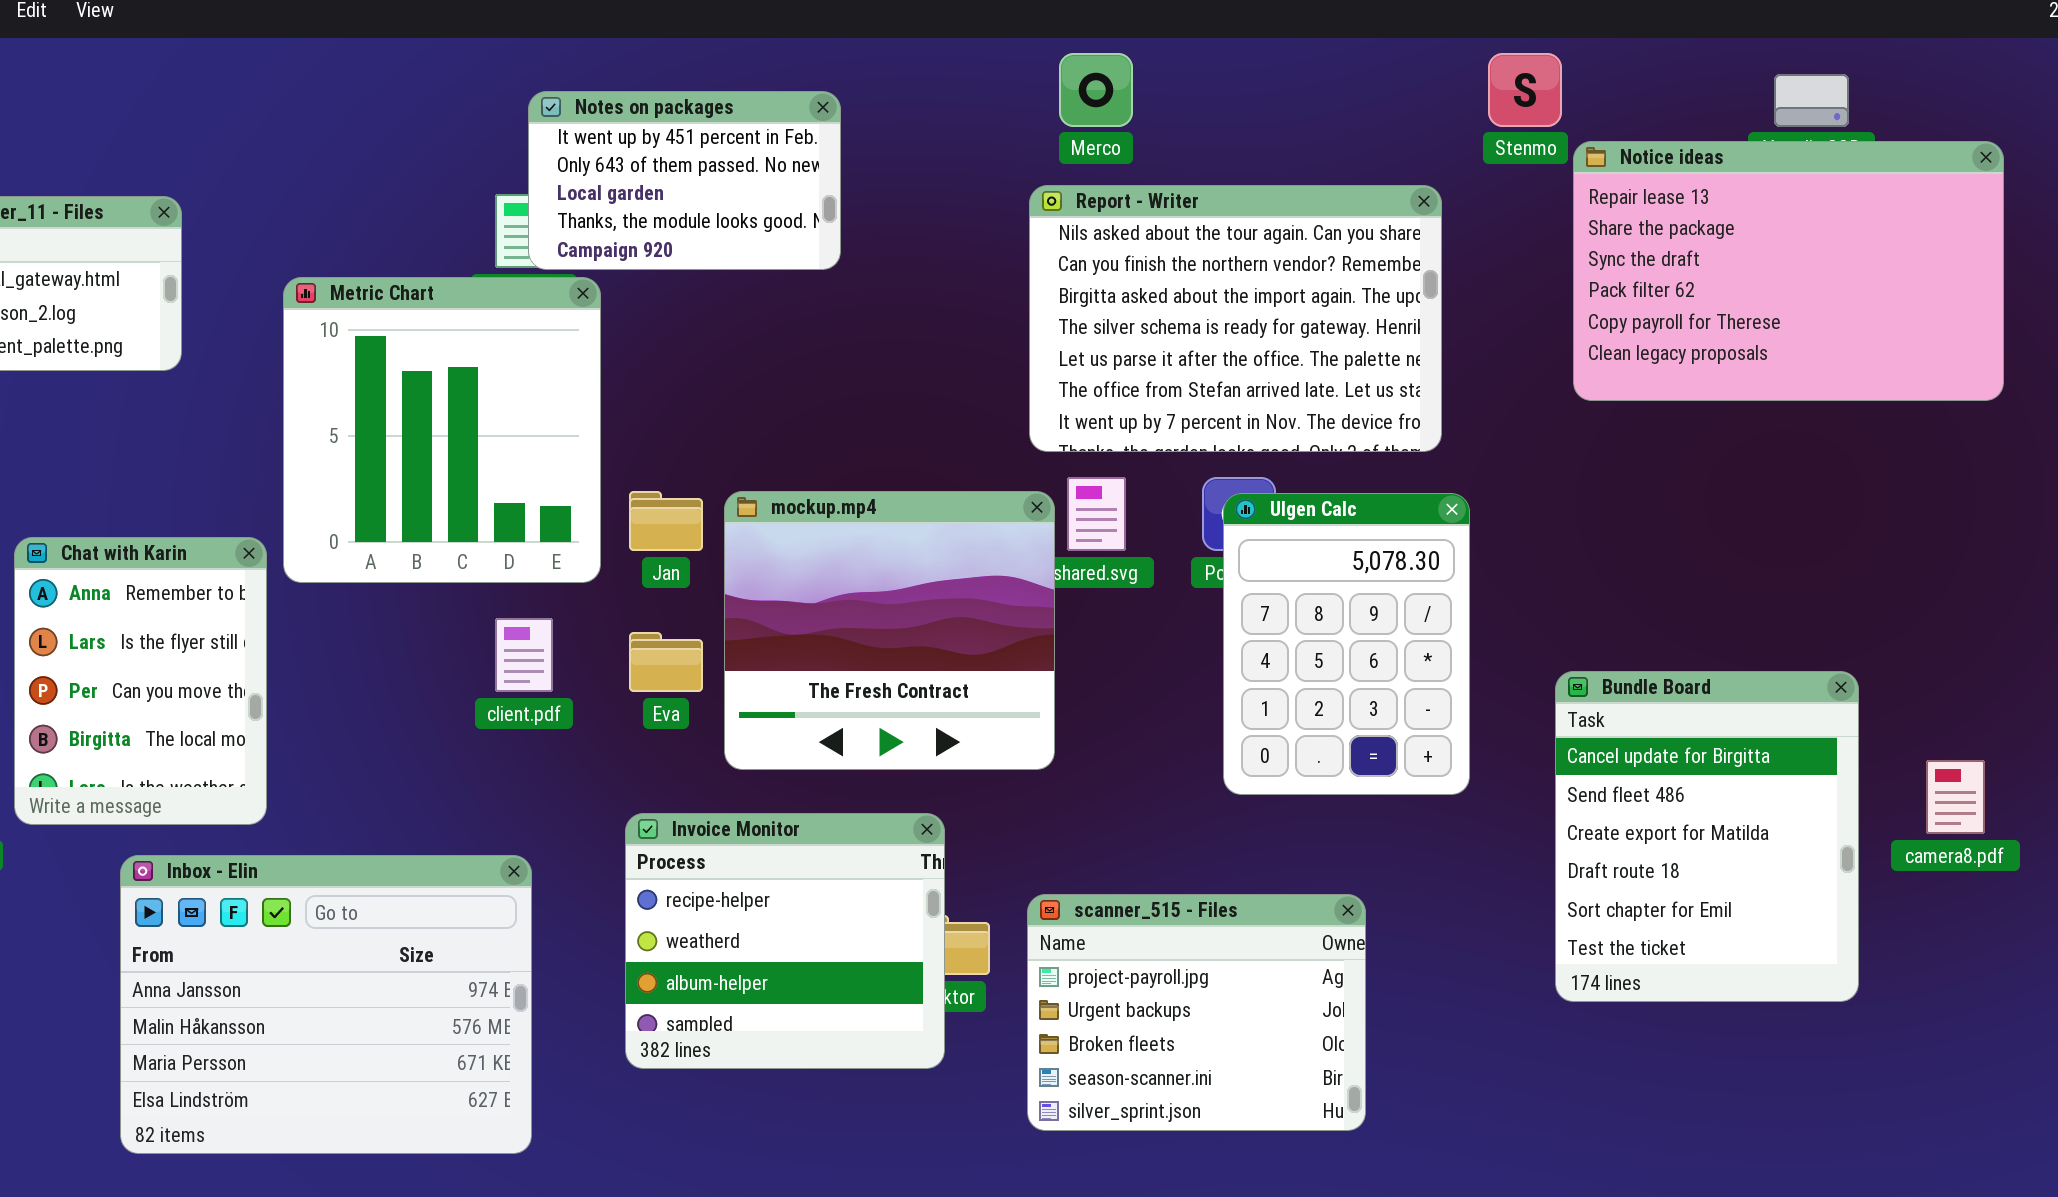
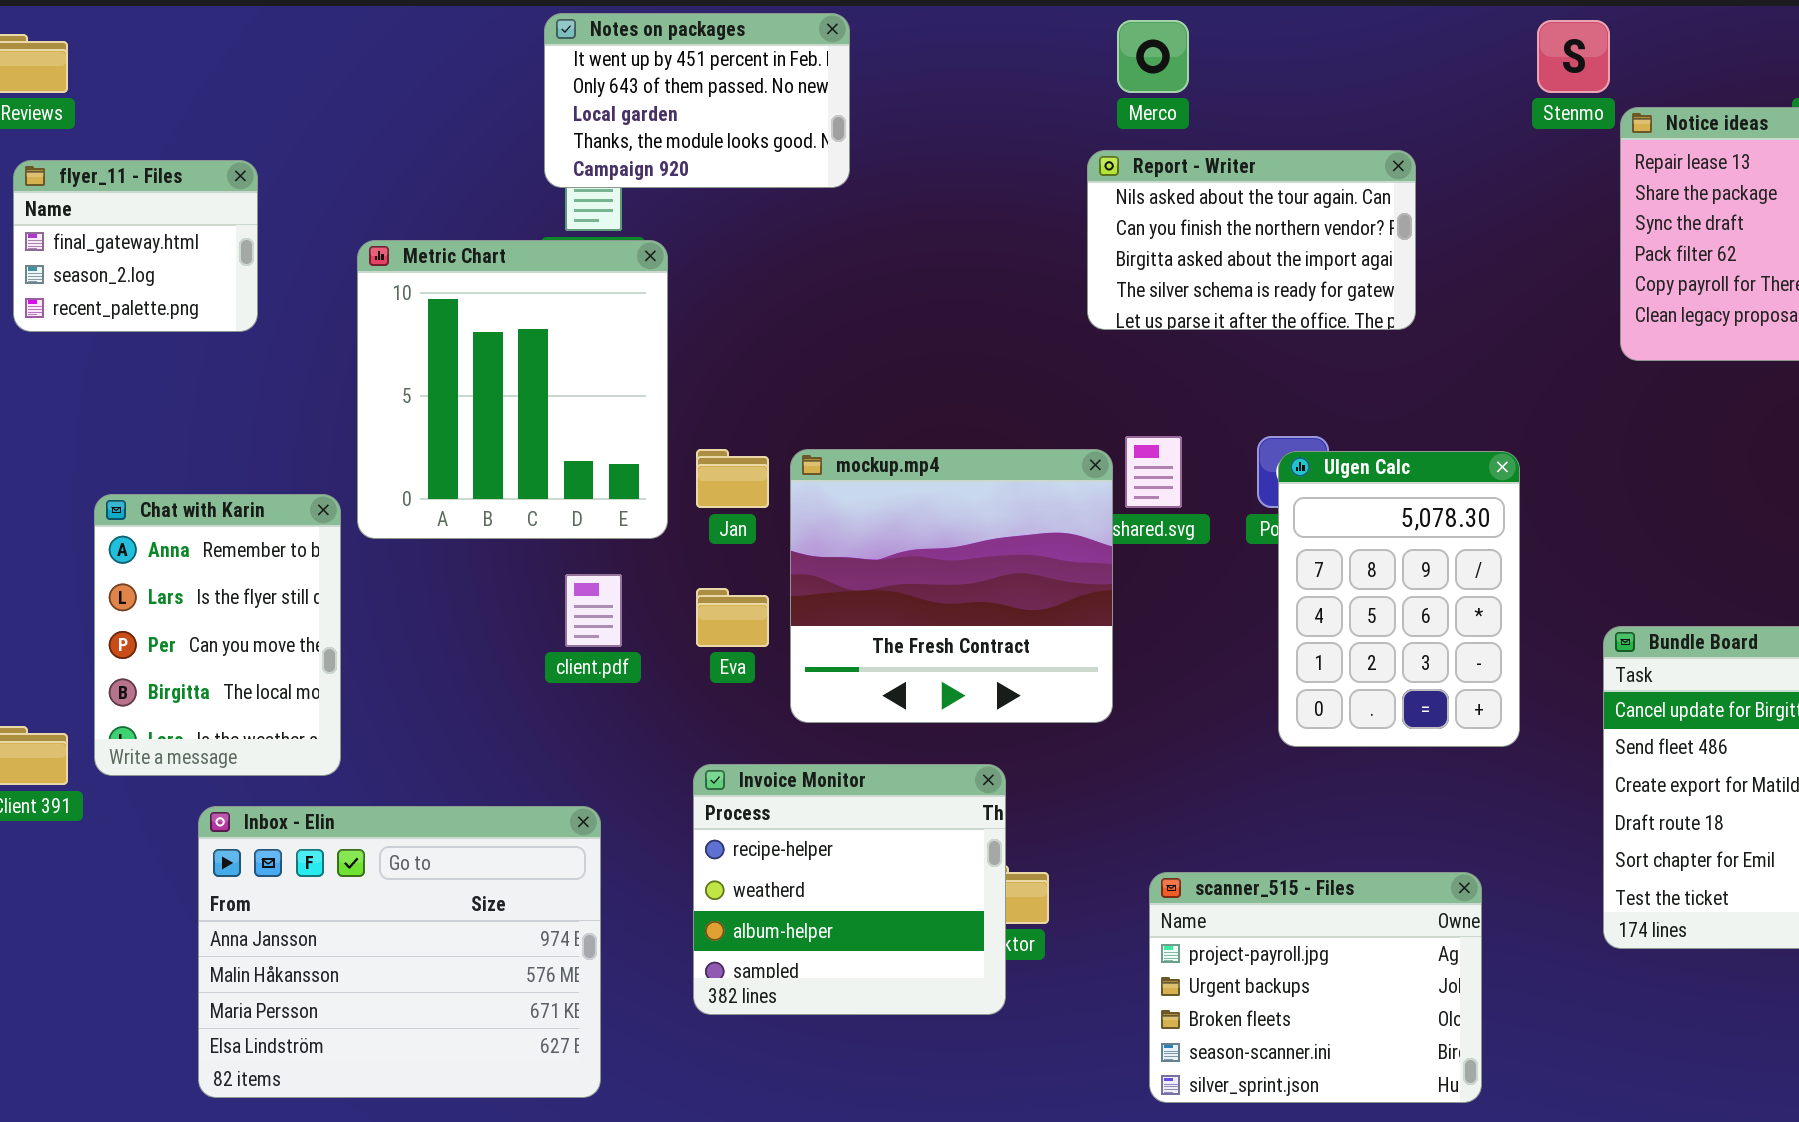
Notes on packages: [528,91,841,270] -> [544,13,850,188], moved
Report - Writer: [1029,185,1442,452] -> [1087,150,1416,330], resized
scanner_515 - Files: [1027,894,1366,1131] -> [1149,872,1482,1103], moved

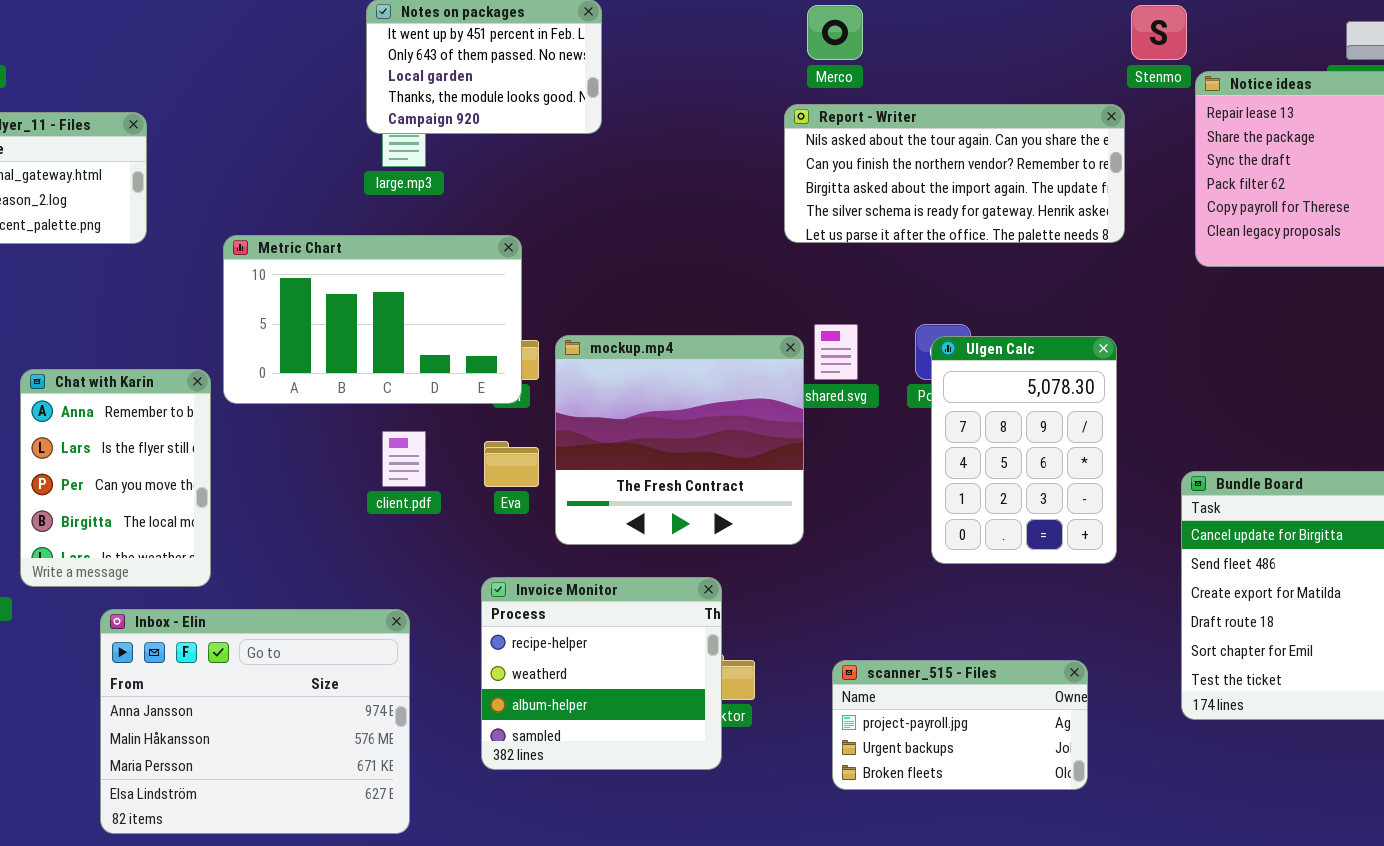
Report - Writer: [1087,150,1416,330] -> [784,104,1125,243], resized
Metric Chart: [357,240,668,539] -> [223,235,522,404], resized
scanner_515 - Files: [1149,872,1482,1103] -> [832,660,1088,790], resized

